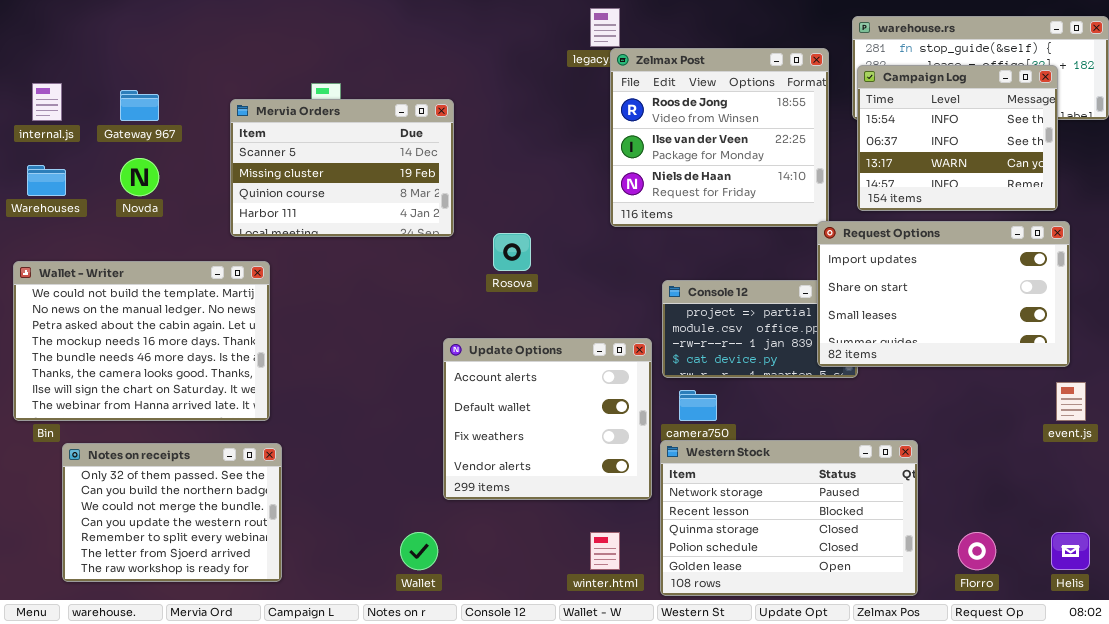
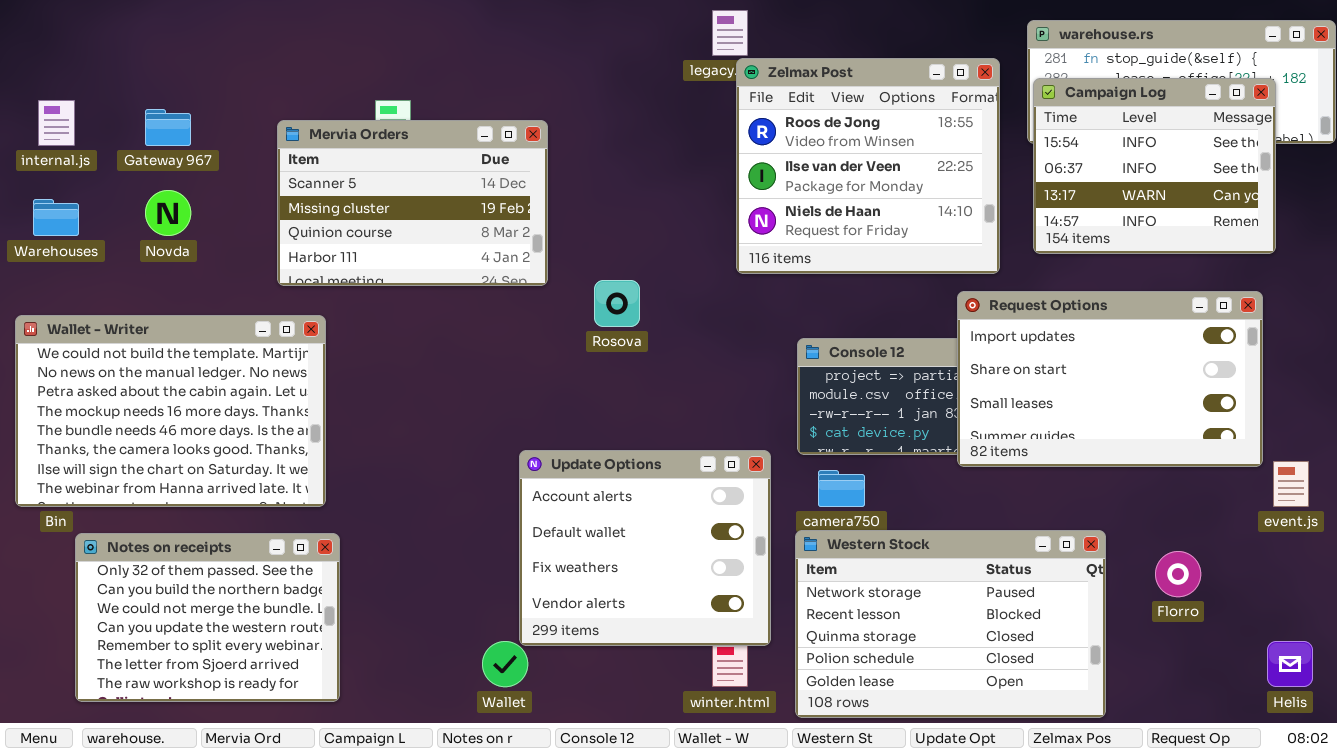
Request Options: [817,221,1070,367] -> [957,291,1263,467], moved
Update Options: [443,338,652,500] -> [519,450,771,646], moved
Florro: [958,532,996,570] -> [1155,551,1201,597], moved

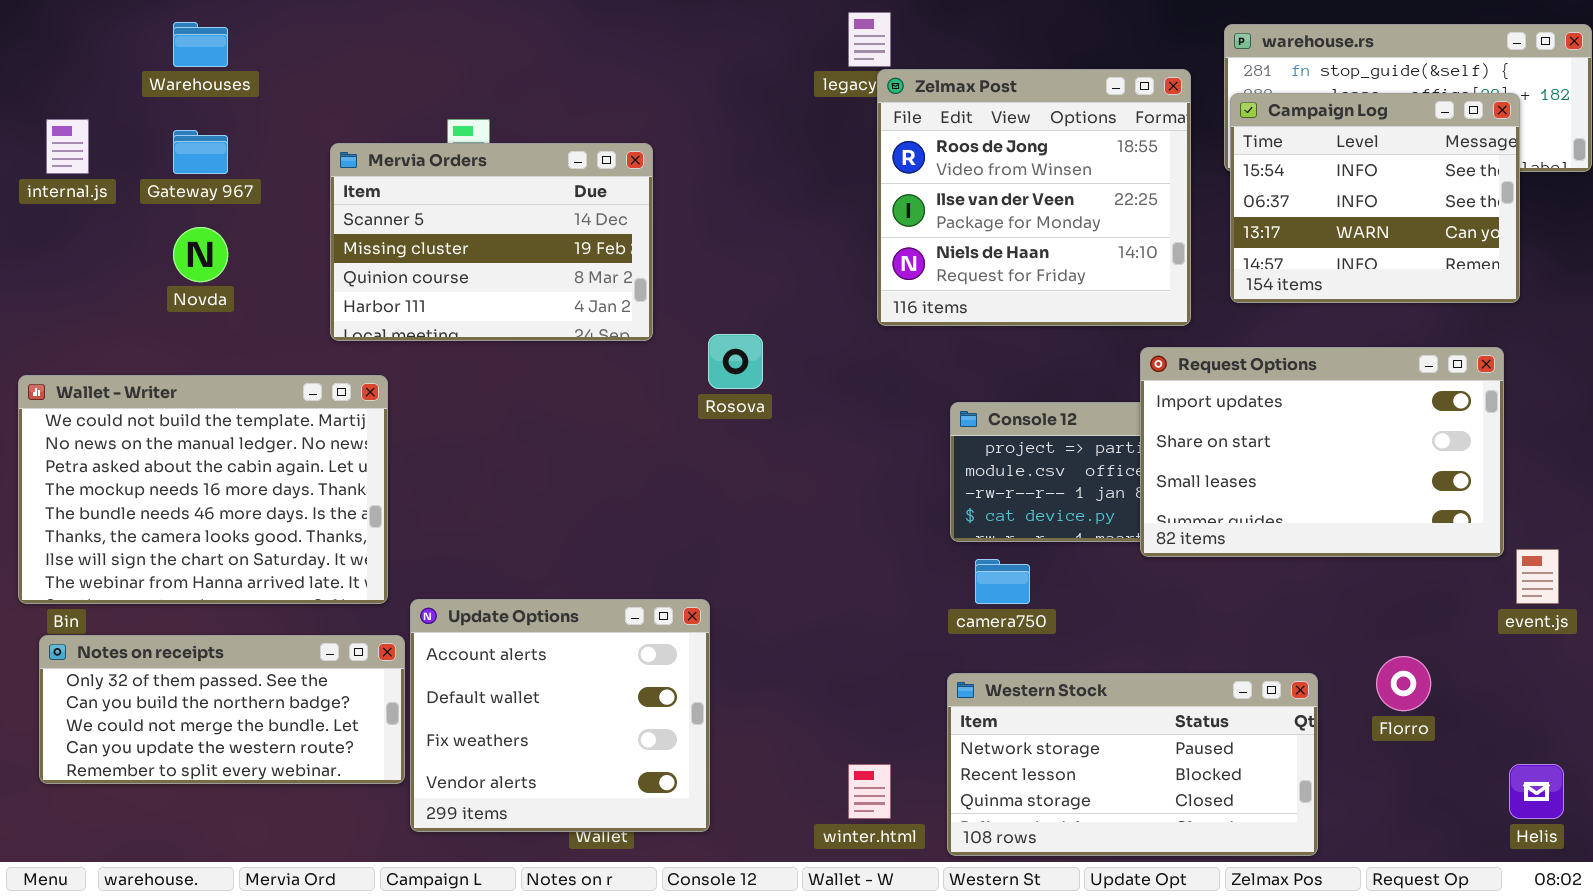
Warehouses: [33,199,79,236] -> [173,22,228,67], moved
Update Options: [519,450,771,646] -> [410,599,710,832], moved
Western Stock: [795,530,1106,718] -> [947,673,1318,856], resized
Notes on receipts: [75,533,340,702] -> [39,635,405,784], resized

